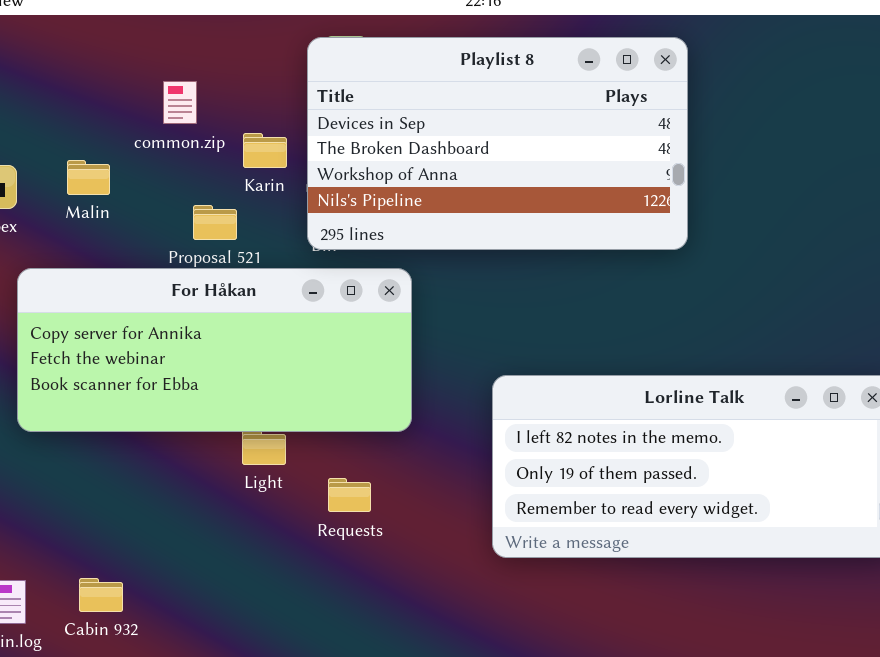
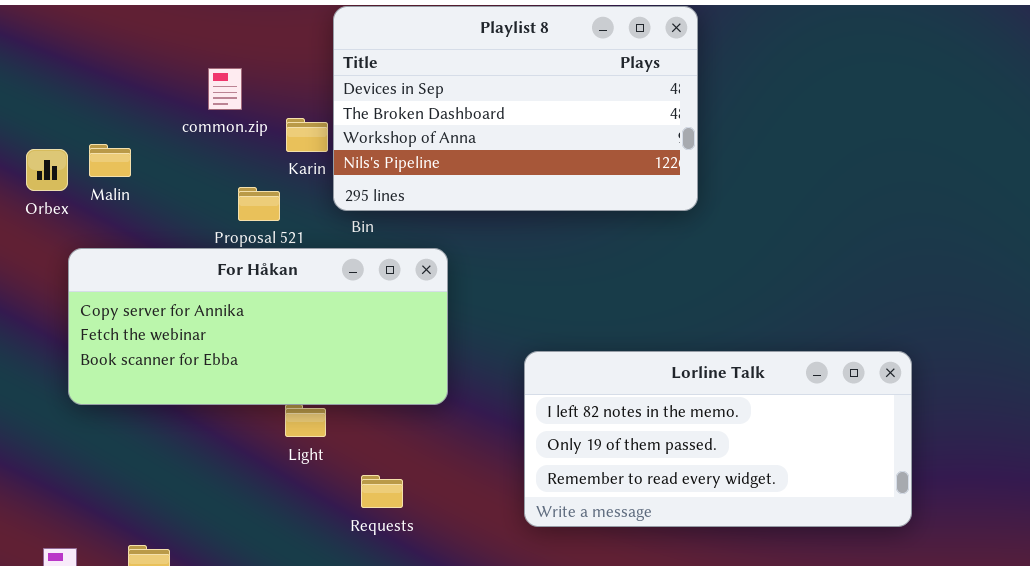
Playlist 8: [307,37,688,250] -> [333,6,698,211], moved
Malin: [67,160,110,195] -> [89,144,131,177], moved
Requests: [328,478,371,512] -> [361,475,403,508], moved

